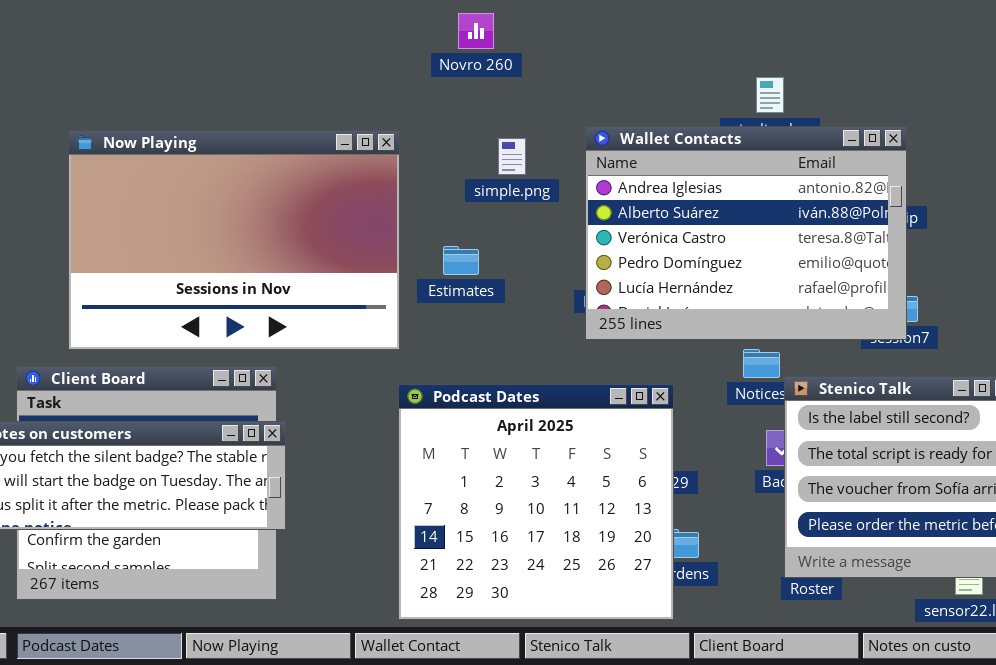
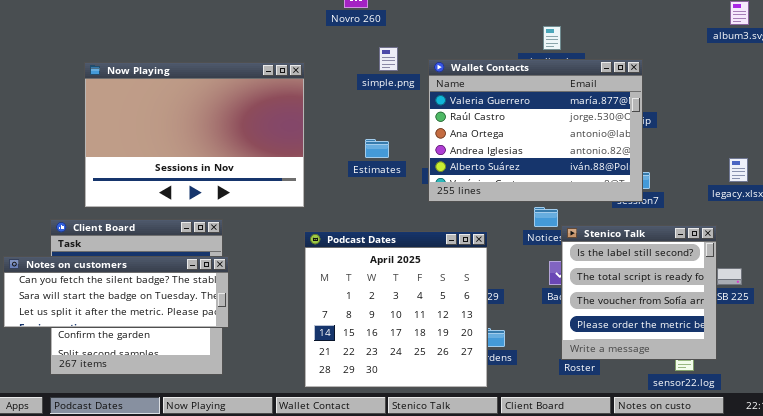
Wallet Contacts: [585,126,907,340] -> [428,59,643,202], scrolled up 3 rows
simple.png: [498,138,526,175] -> [379,47,398,71], moved
Estimates: [443,246,479,275] -> [365,139,389,158], moved

